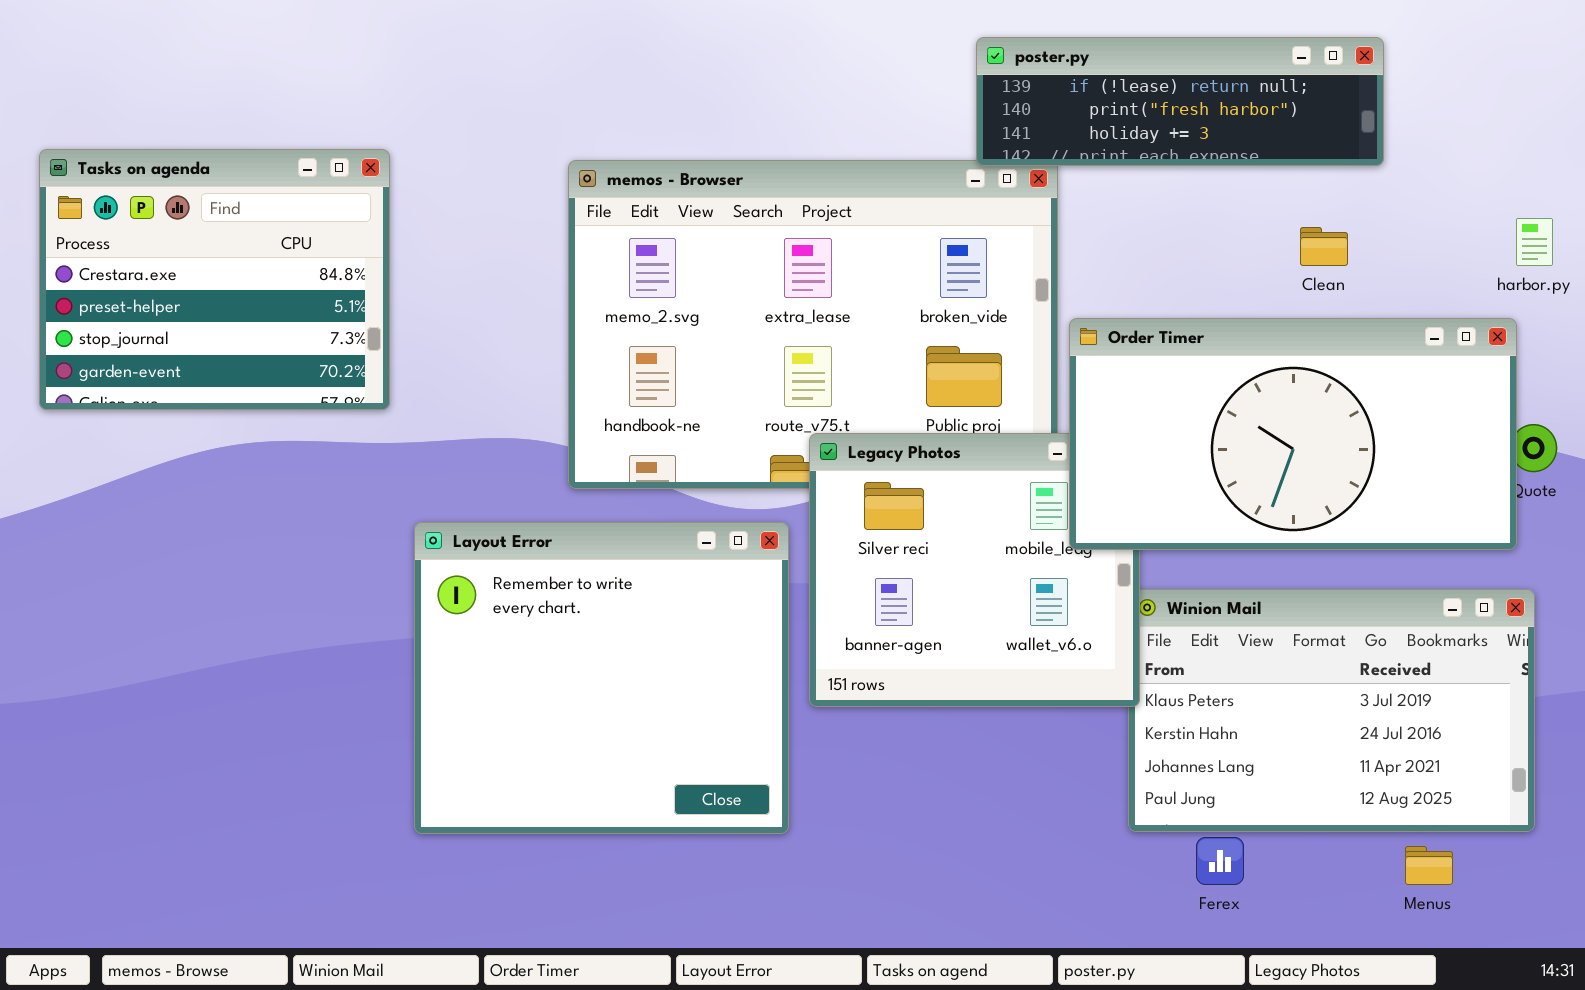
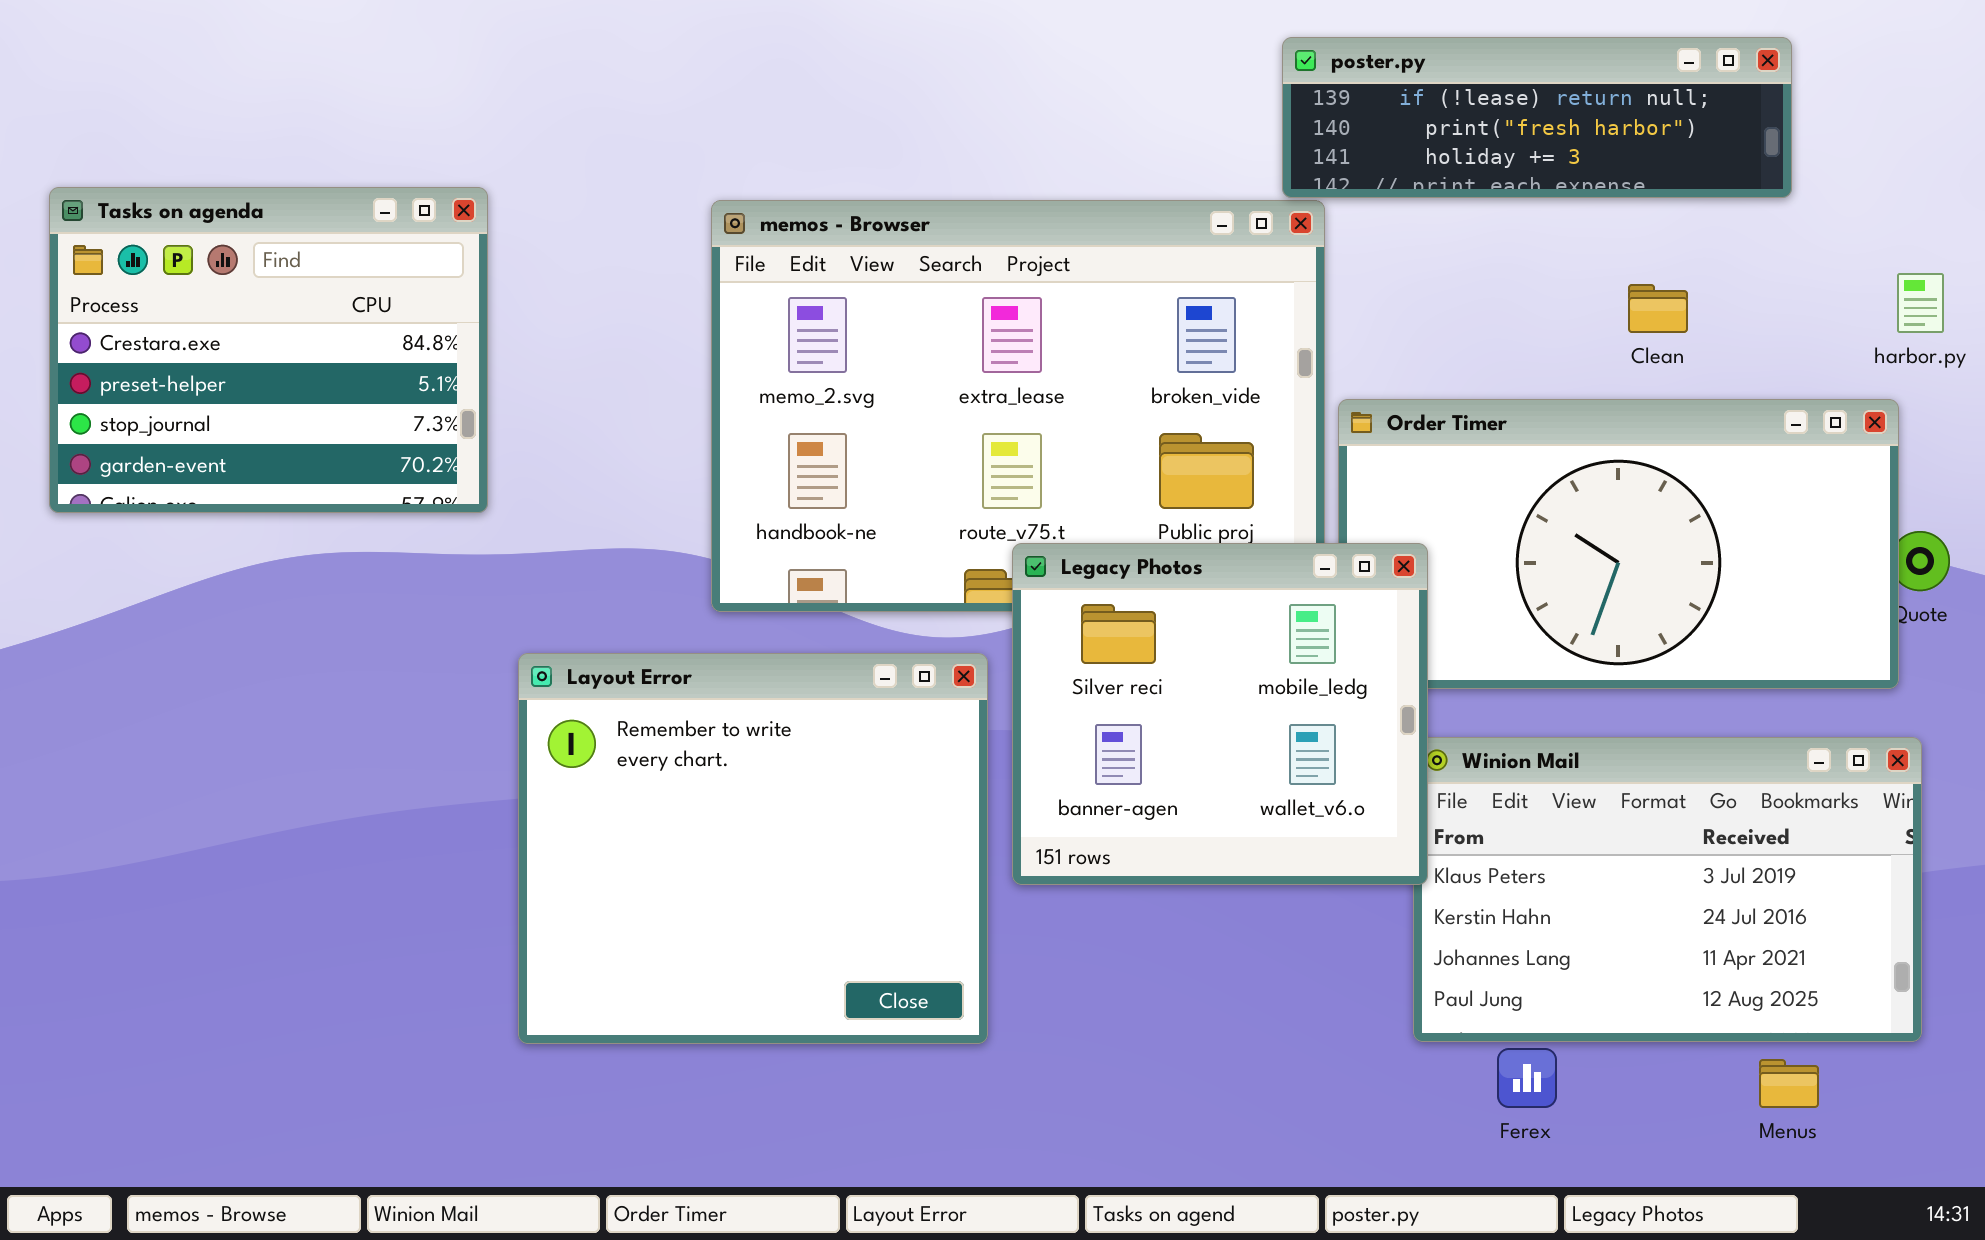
poster.py: [976,37,1384,166] -> [1282,37,1792,198], moved
Legacy Photos: [809,433,1140,707] -> [1012,543,1428,885], raised

